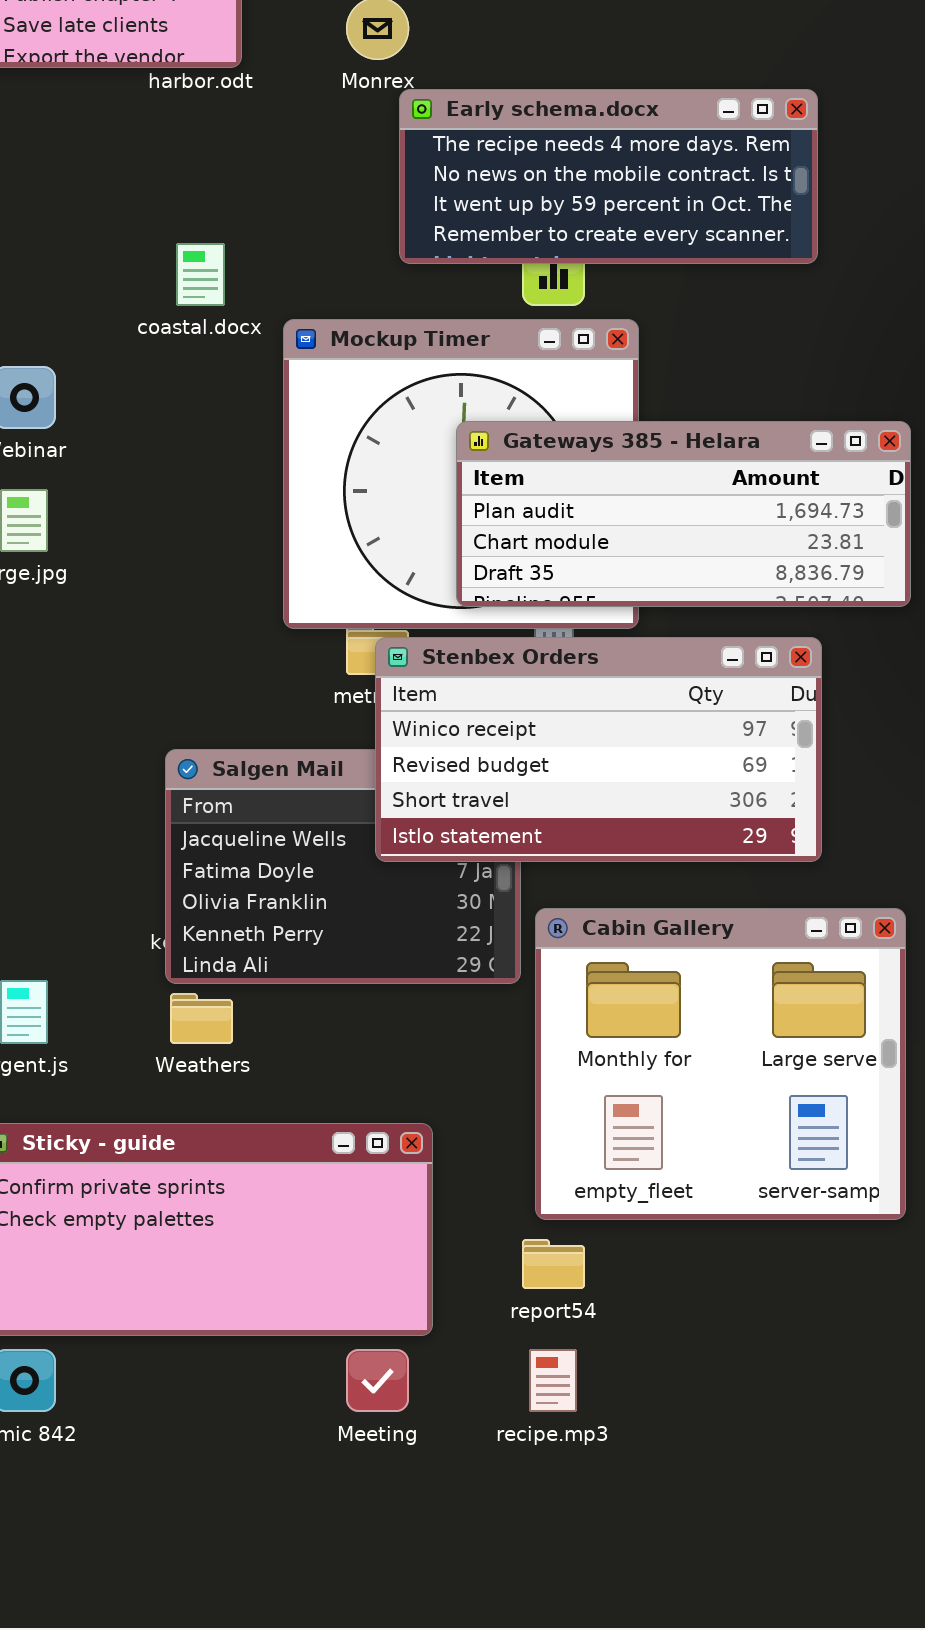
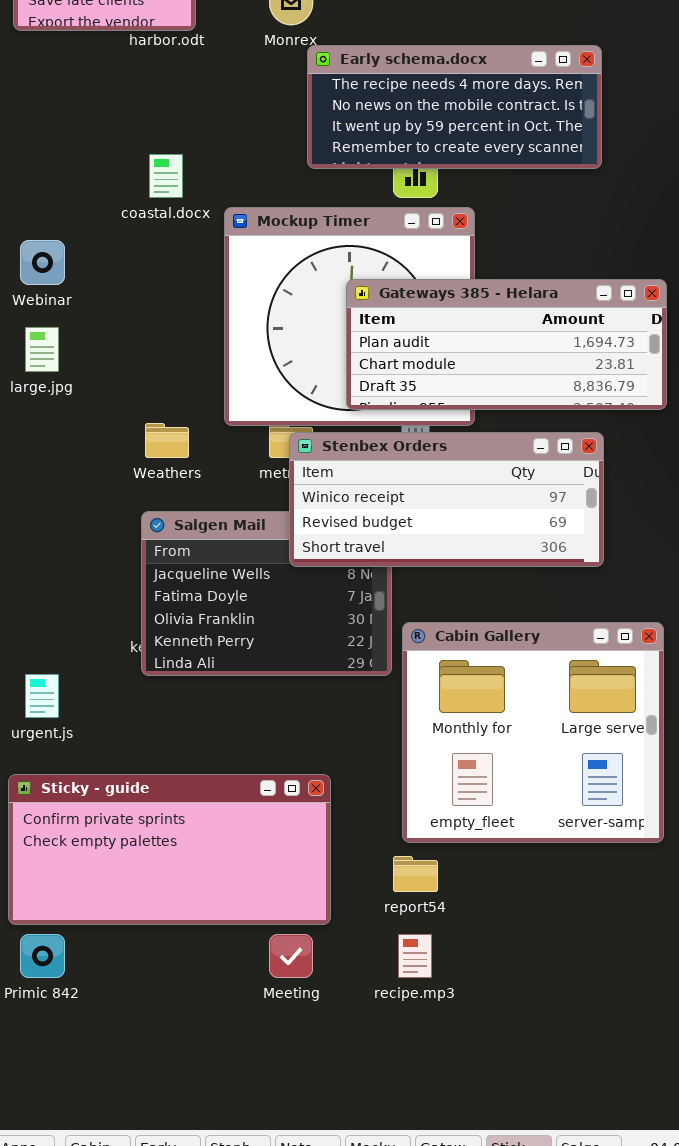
Stenbex Orders: [375,637,822,862] -> [289,432,604,567], resized
Weathers: [170,993,233,1044] -> [145,423,189,458], moved

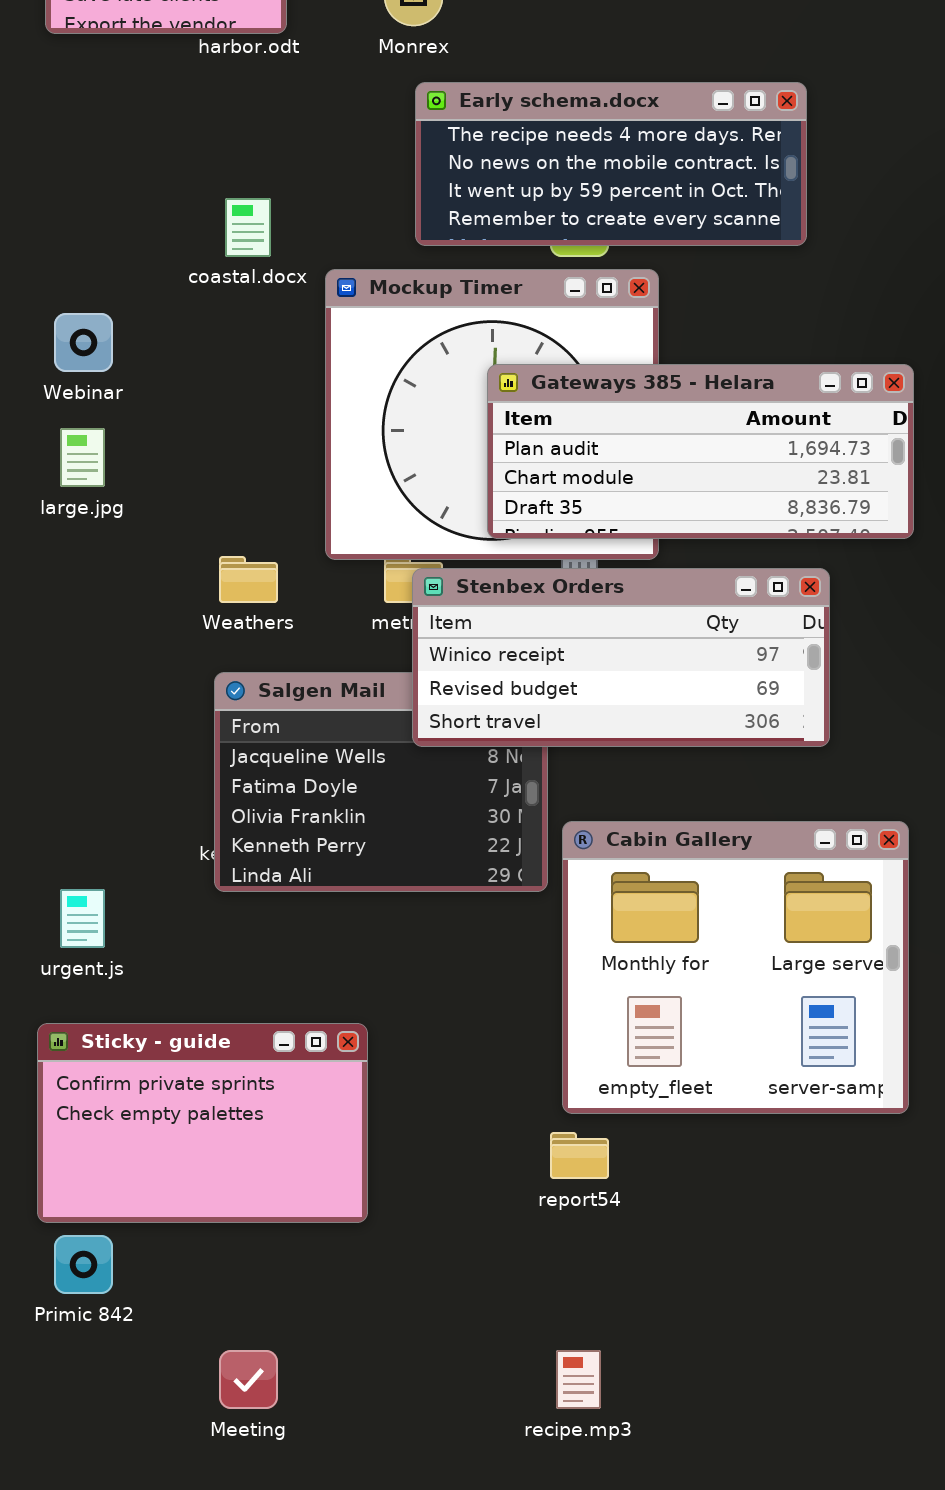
Early schema.docx: [307,45,602,169] -> [415,82,807,246], moved
Sticky - guide: [8,774,331,925] -> [37,1023,368,1223], resized
Meeting: [269,934,313,978] -> [219,1350,278,1409], moved
recipe.mp3: [398,934,432,978] -> [556,1350,601,1409], moved

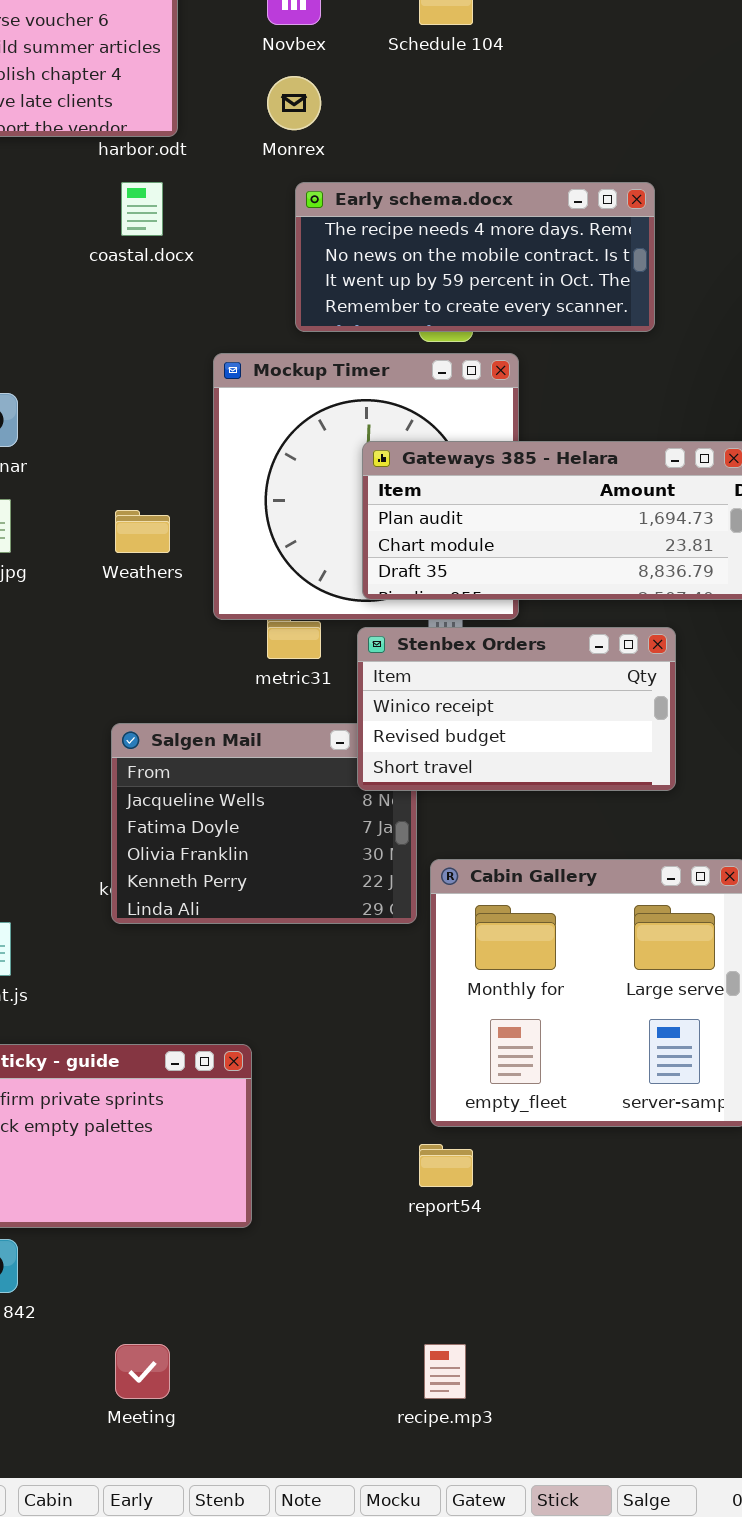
coastal.docx: [225,198,271,257] -> [121,182,163,236], moved
Weathers: [219,556,278,603] -> [115,510,170,553], moved
Stenbex Orders: [412,568,830,747] -> [357,627,676,791], resized

